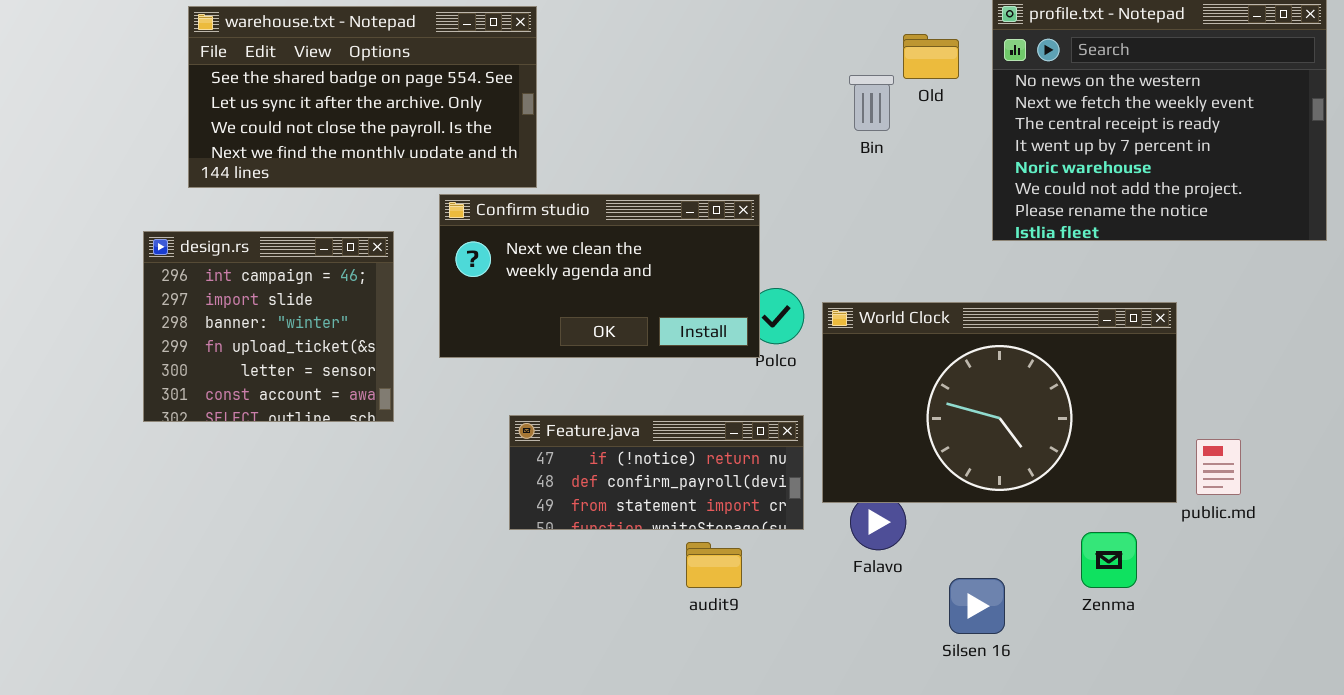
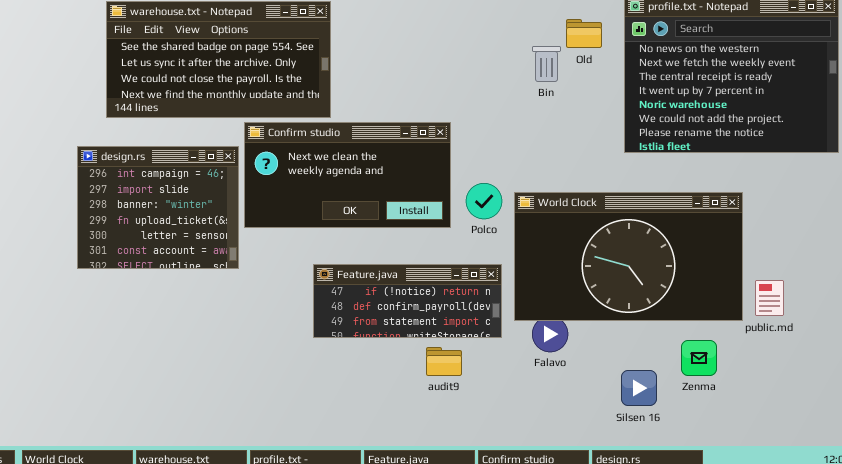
Confirm studio: [439,194,760,358] -> [244,122,451,228], moved
Silsen 16: [949,578,1005,634] -> [621,370,657,406], moved

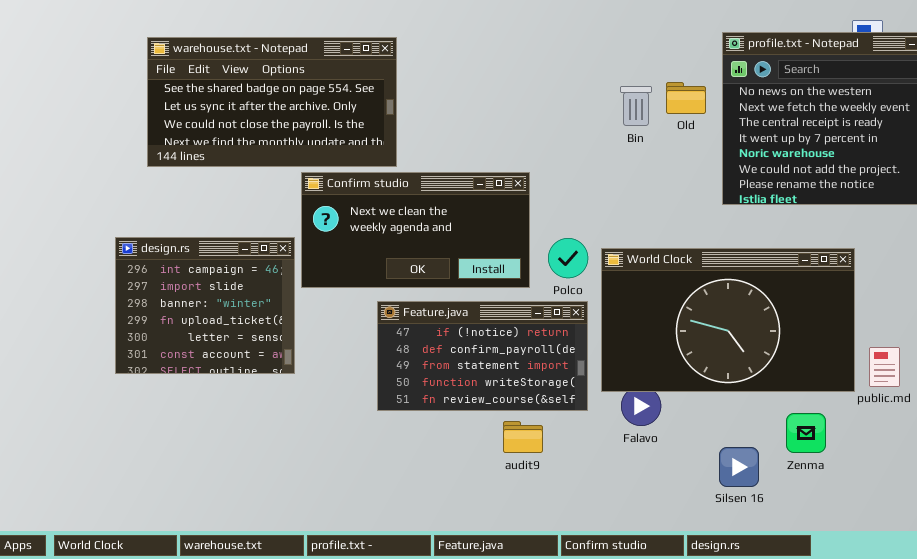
Old: [566,19,602,48] -> [666,82,706,114], moved
design.rs: [77,146,239,269] -> [115,237,295,374], moved
Feature.java: [313,264,502,338] -> [377,301,588,411], resized

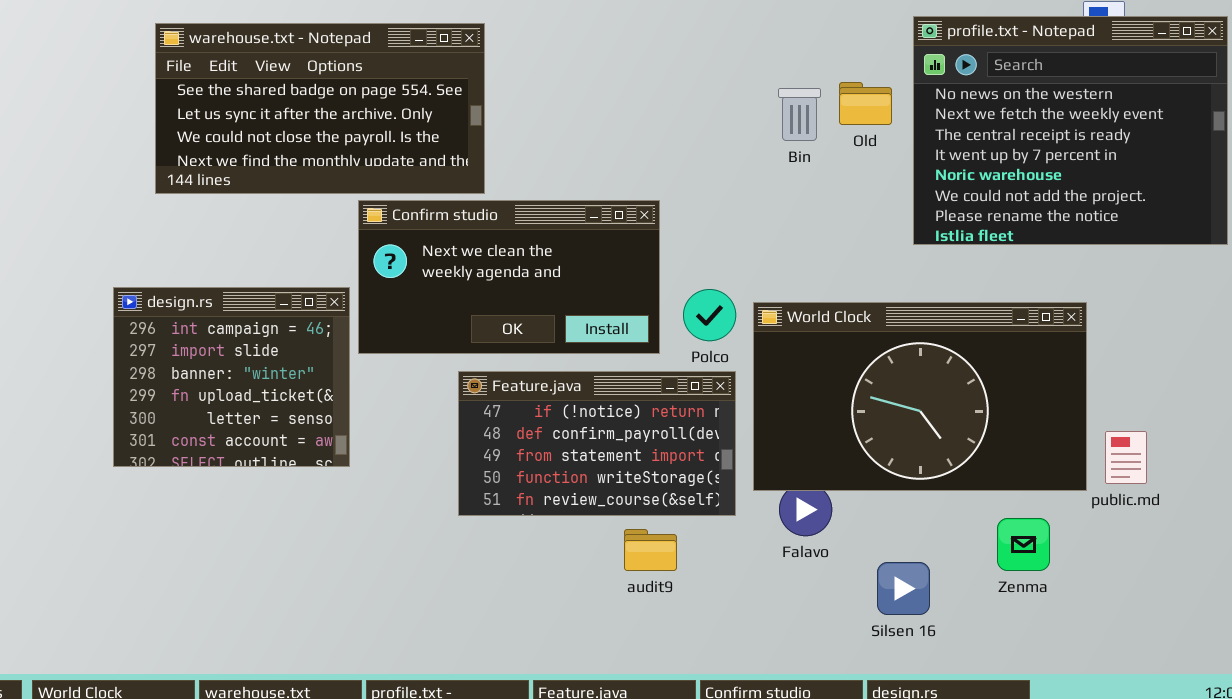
Silsen 16: [719,447,759,487] -> [877,562,930,615], moved

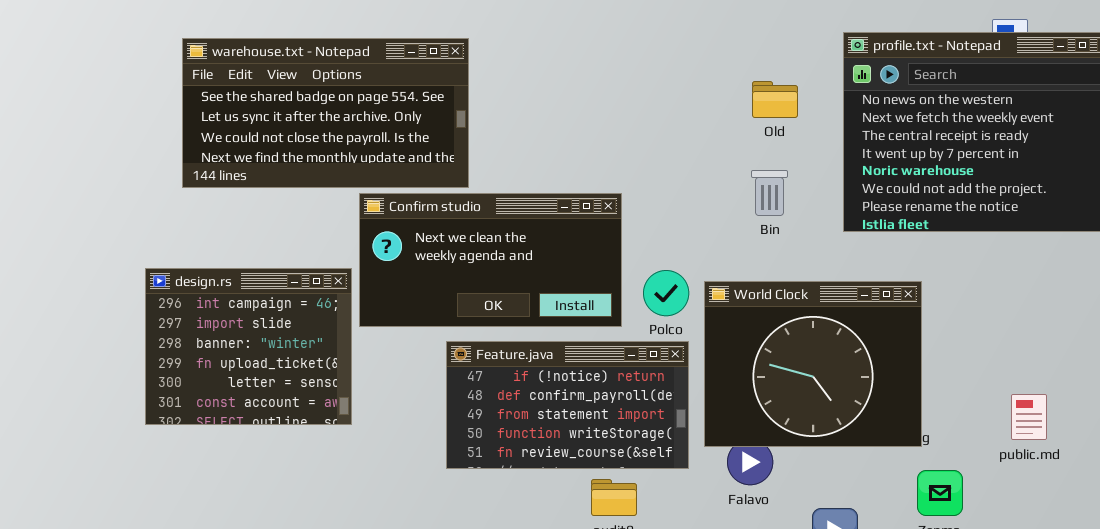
Old: [839,82,892,125] -> [752,81,798,118], moved
Bin: [778,88,821,141] -> [751,170,788,216], moved
World Clock: [753,302,1087,491] -> [704,281,922,447], resized

